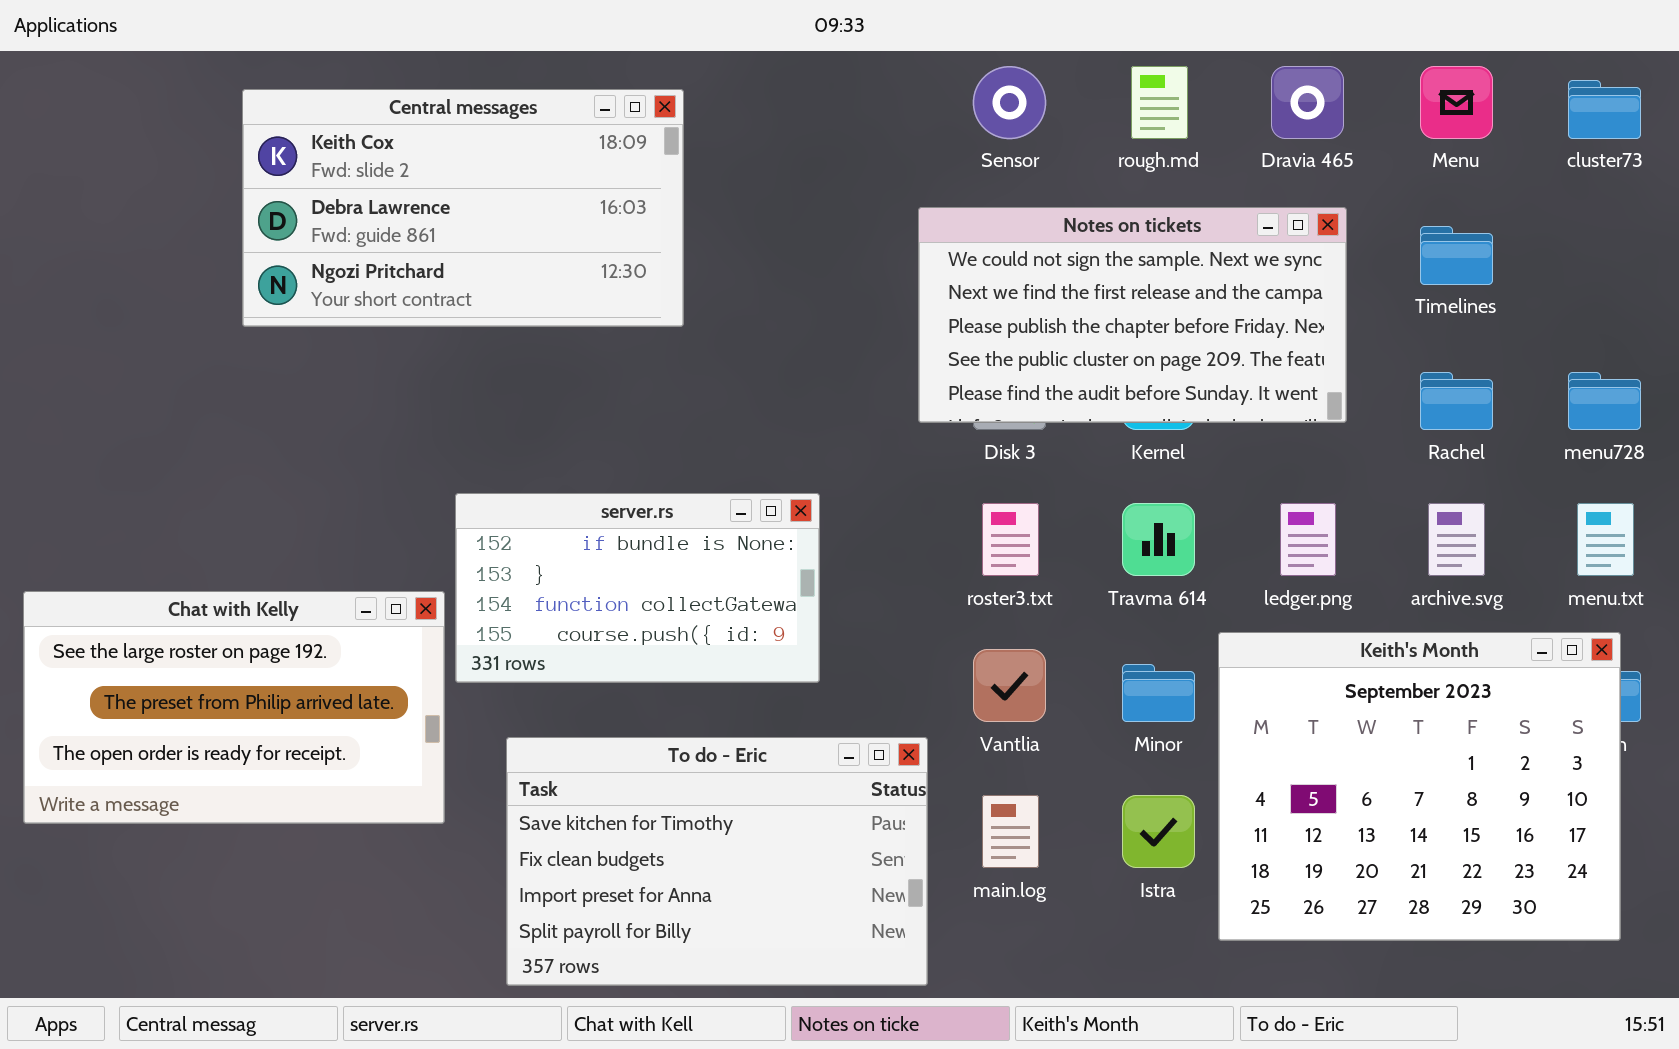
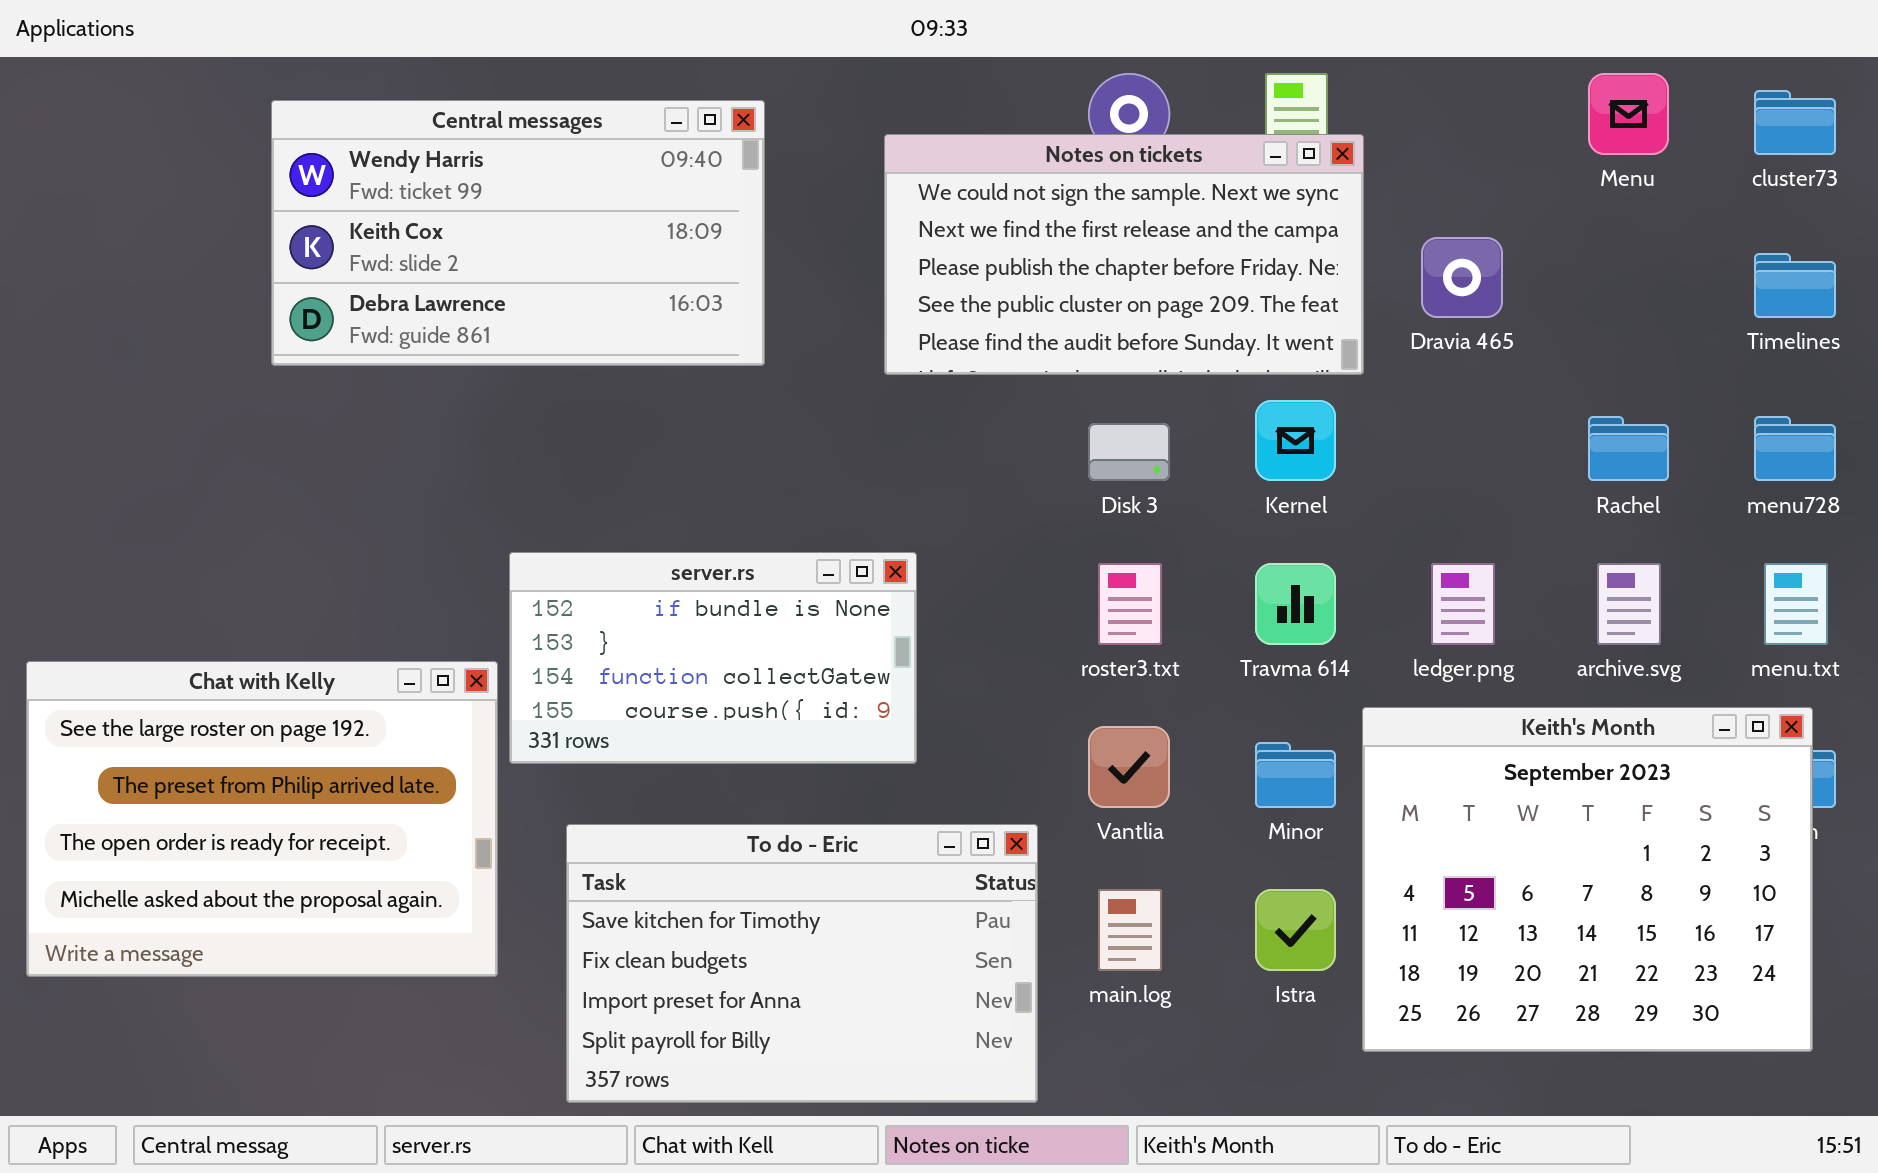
Dravia 465: [1271,66,1344,139] -> [1421,237,1503,318], moved
Central messages: [242,89,684,327] -> [271,100,765,366], scrolled up 1 row
Notes on tickets: [918,207,1347,423] -> [884,134,1364,375], moved
Timelines: [1420,226,1493,285] -> [1754,253,1836,318], moved
Chat with Kelly: [23,591,445,824] -> [26,661,498,977], resized

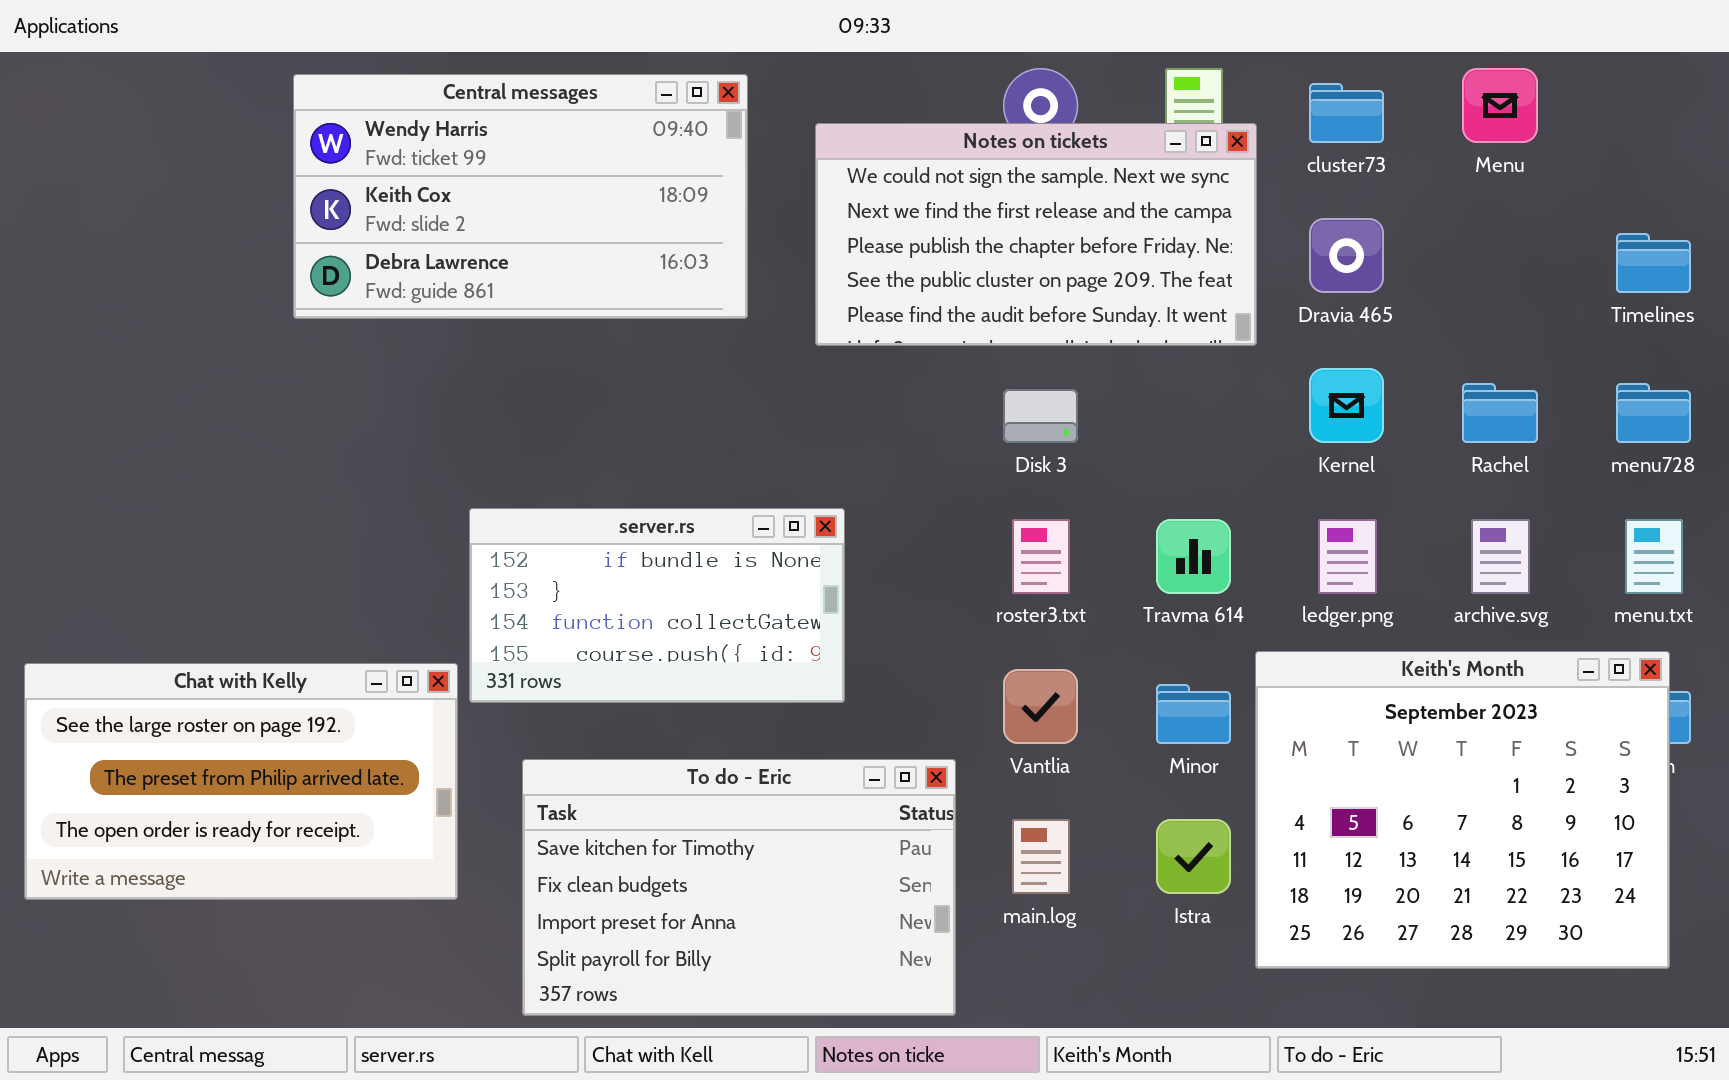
cluster73: [1754,90,1836,155] -> [1309,83,1384,143], moved
Central messages: [271,100,765,366] -> [293,74,748,319], moved
Kernel: [1255,400,1336,481] -> [1309,368,1384,443], moved
Chat with Kelly: [26,661,498,977] -> [24,663,458,900], resized

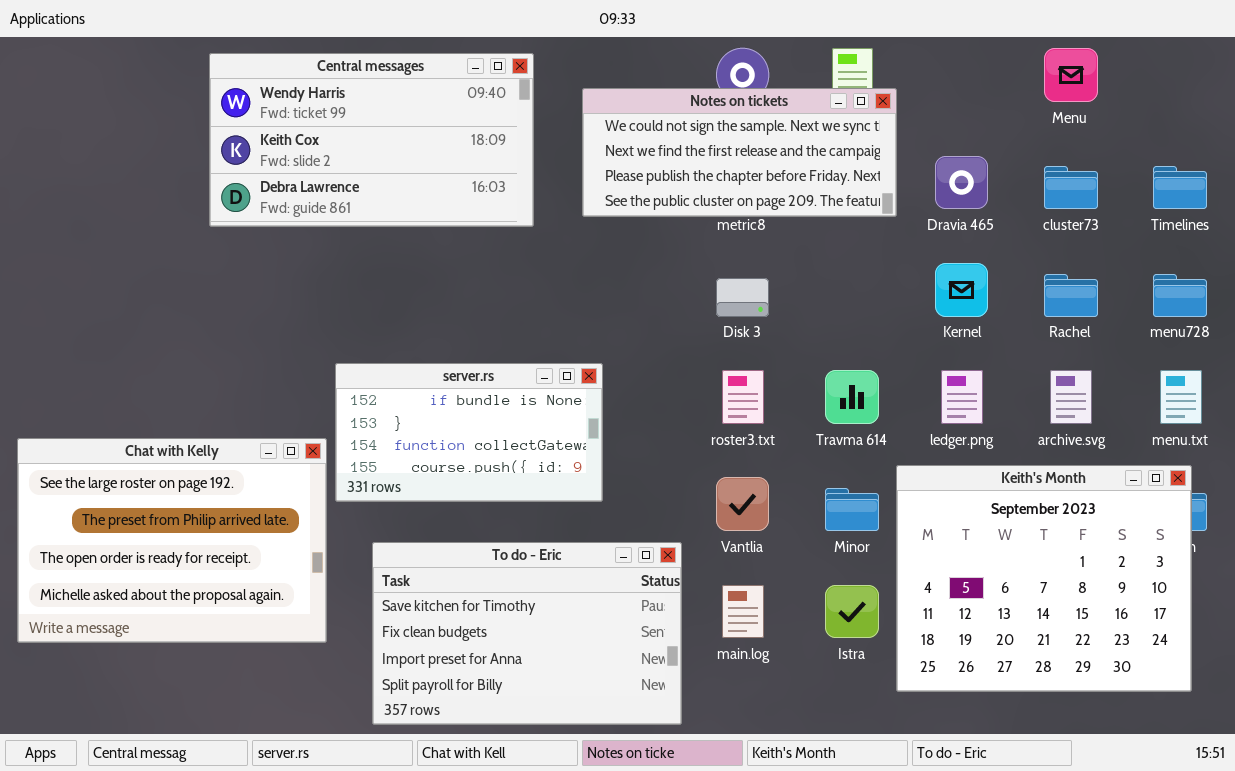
cluster73: [1309,83,1384,143] -> [1044,166,1098,209], moved
Notes on tickets: [815,123,1257,346] -> [582,88,897,217], resized
Chat with Kelly: [24,663,458,900] -> [17,438,327,643], resized

